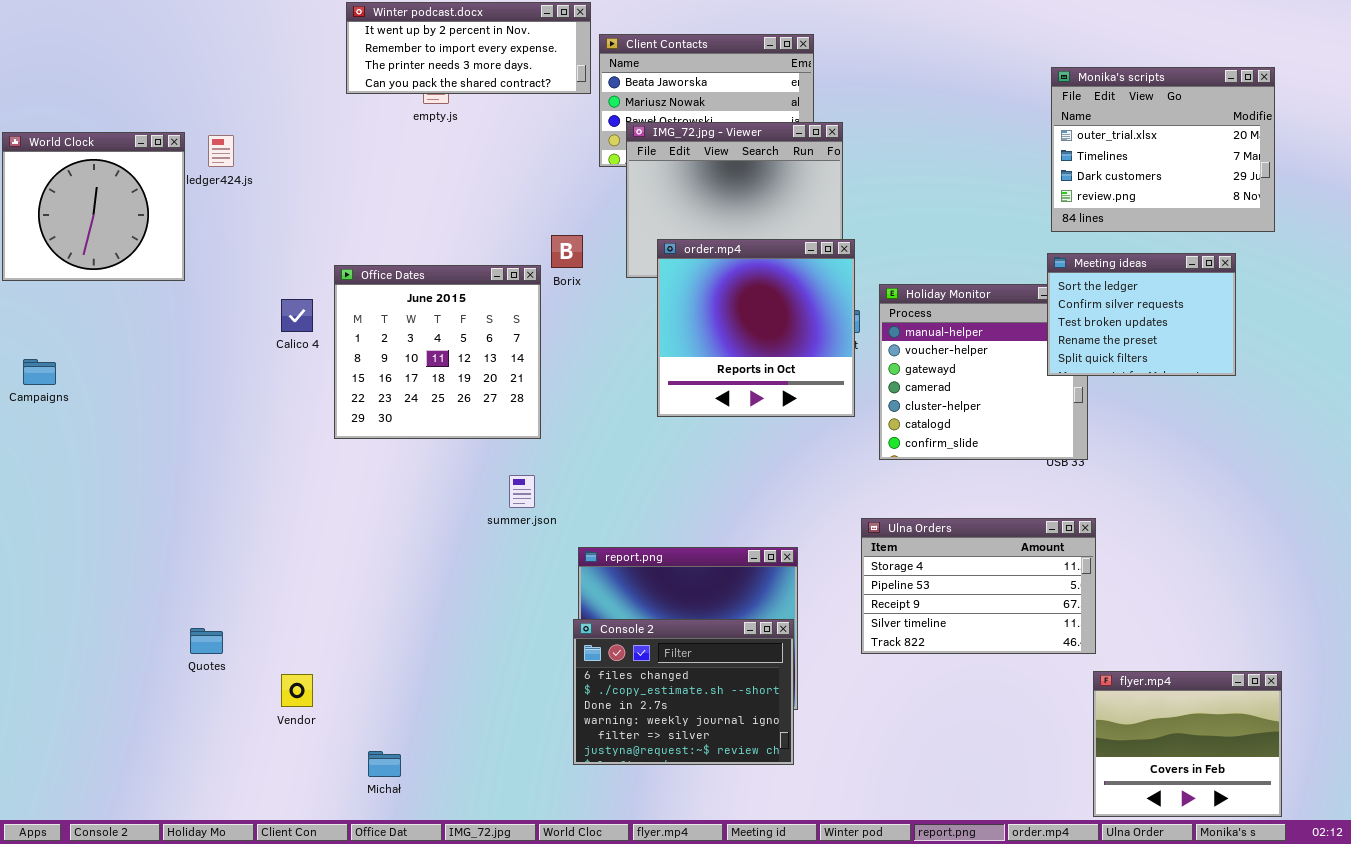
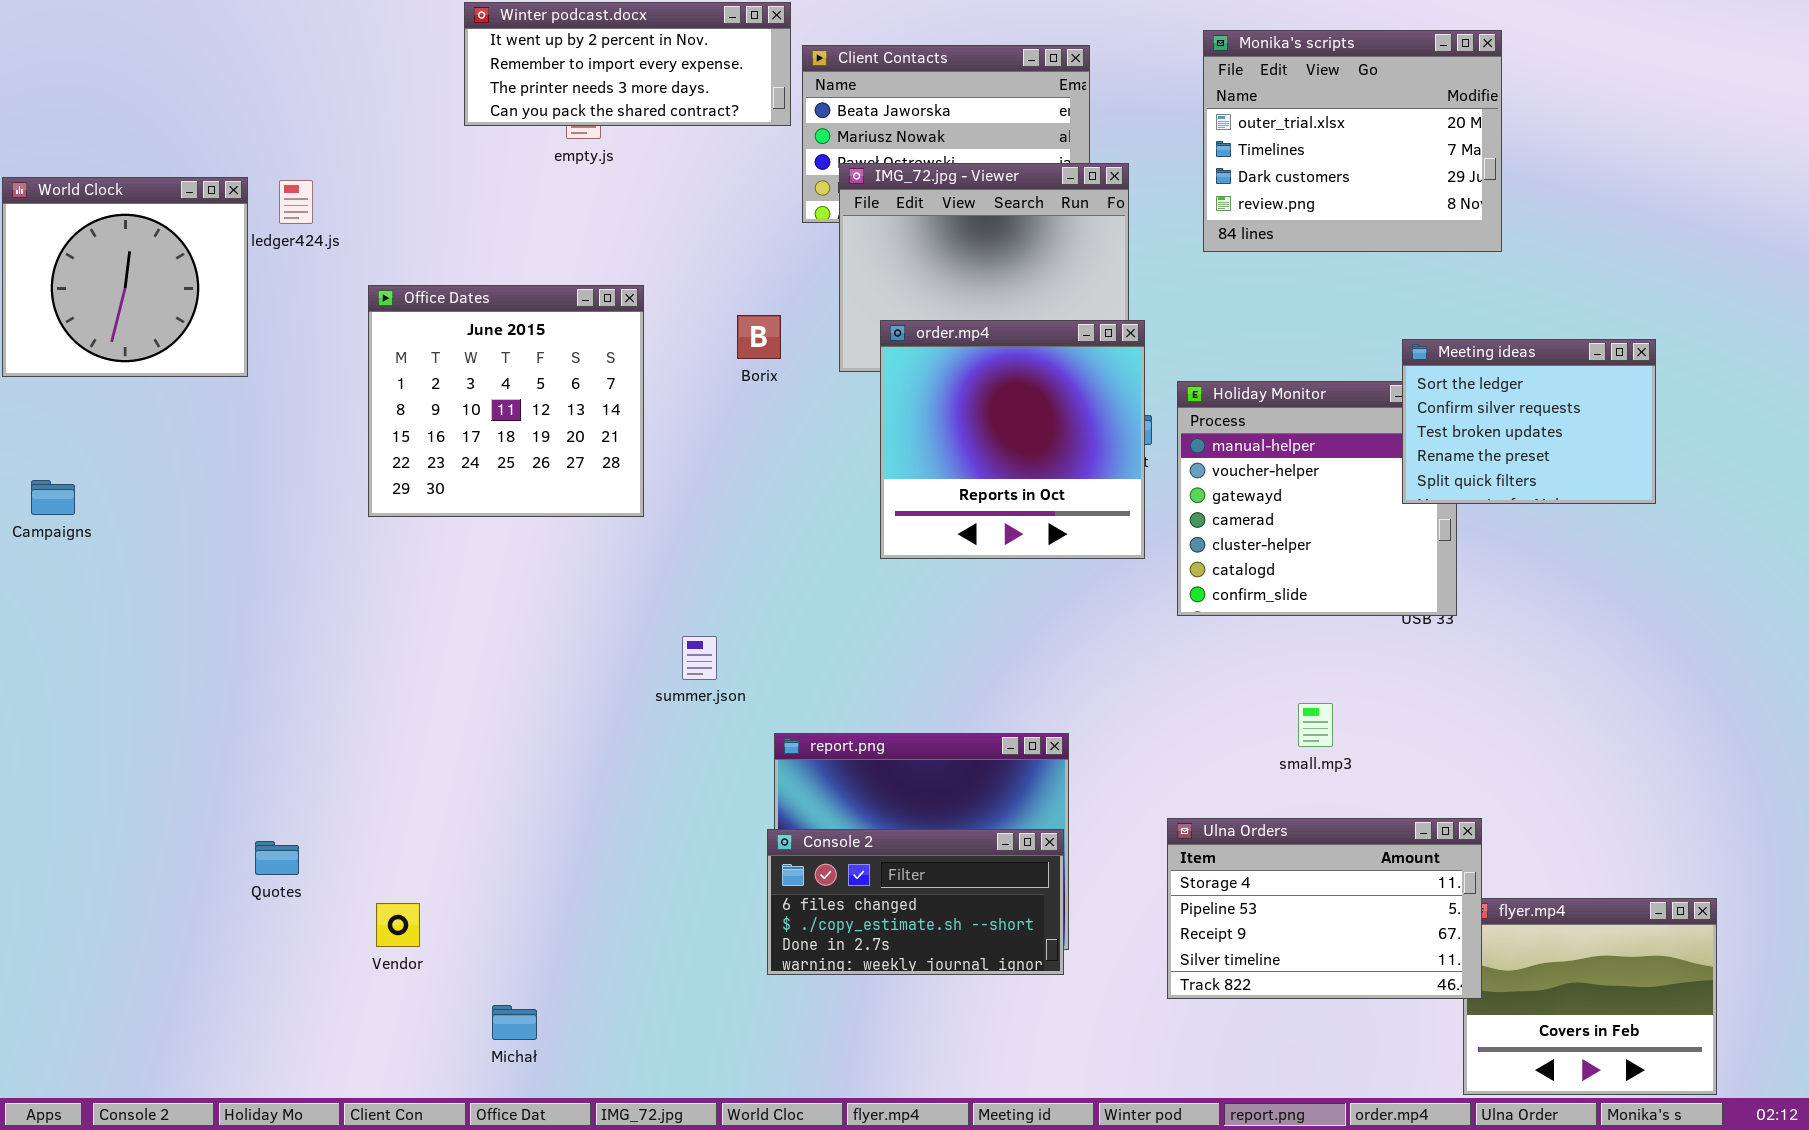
Monika's scripts: [1051,67,1275,232] -> [1203,30,1502,252], moved
Office Dates: [334,265,541,439] -> [368,285,644,517], moved
Ulna Orders: [861,518,1096,654] -> [1167,818,1482,999], moved
Console 2: [573,619,794,765] -> [767,829,1064,975], resized

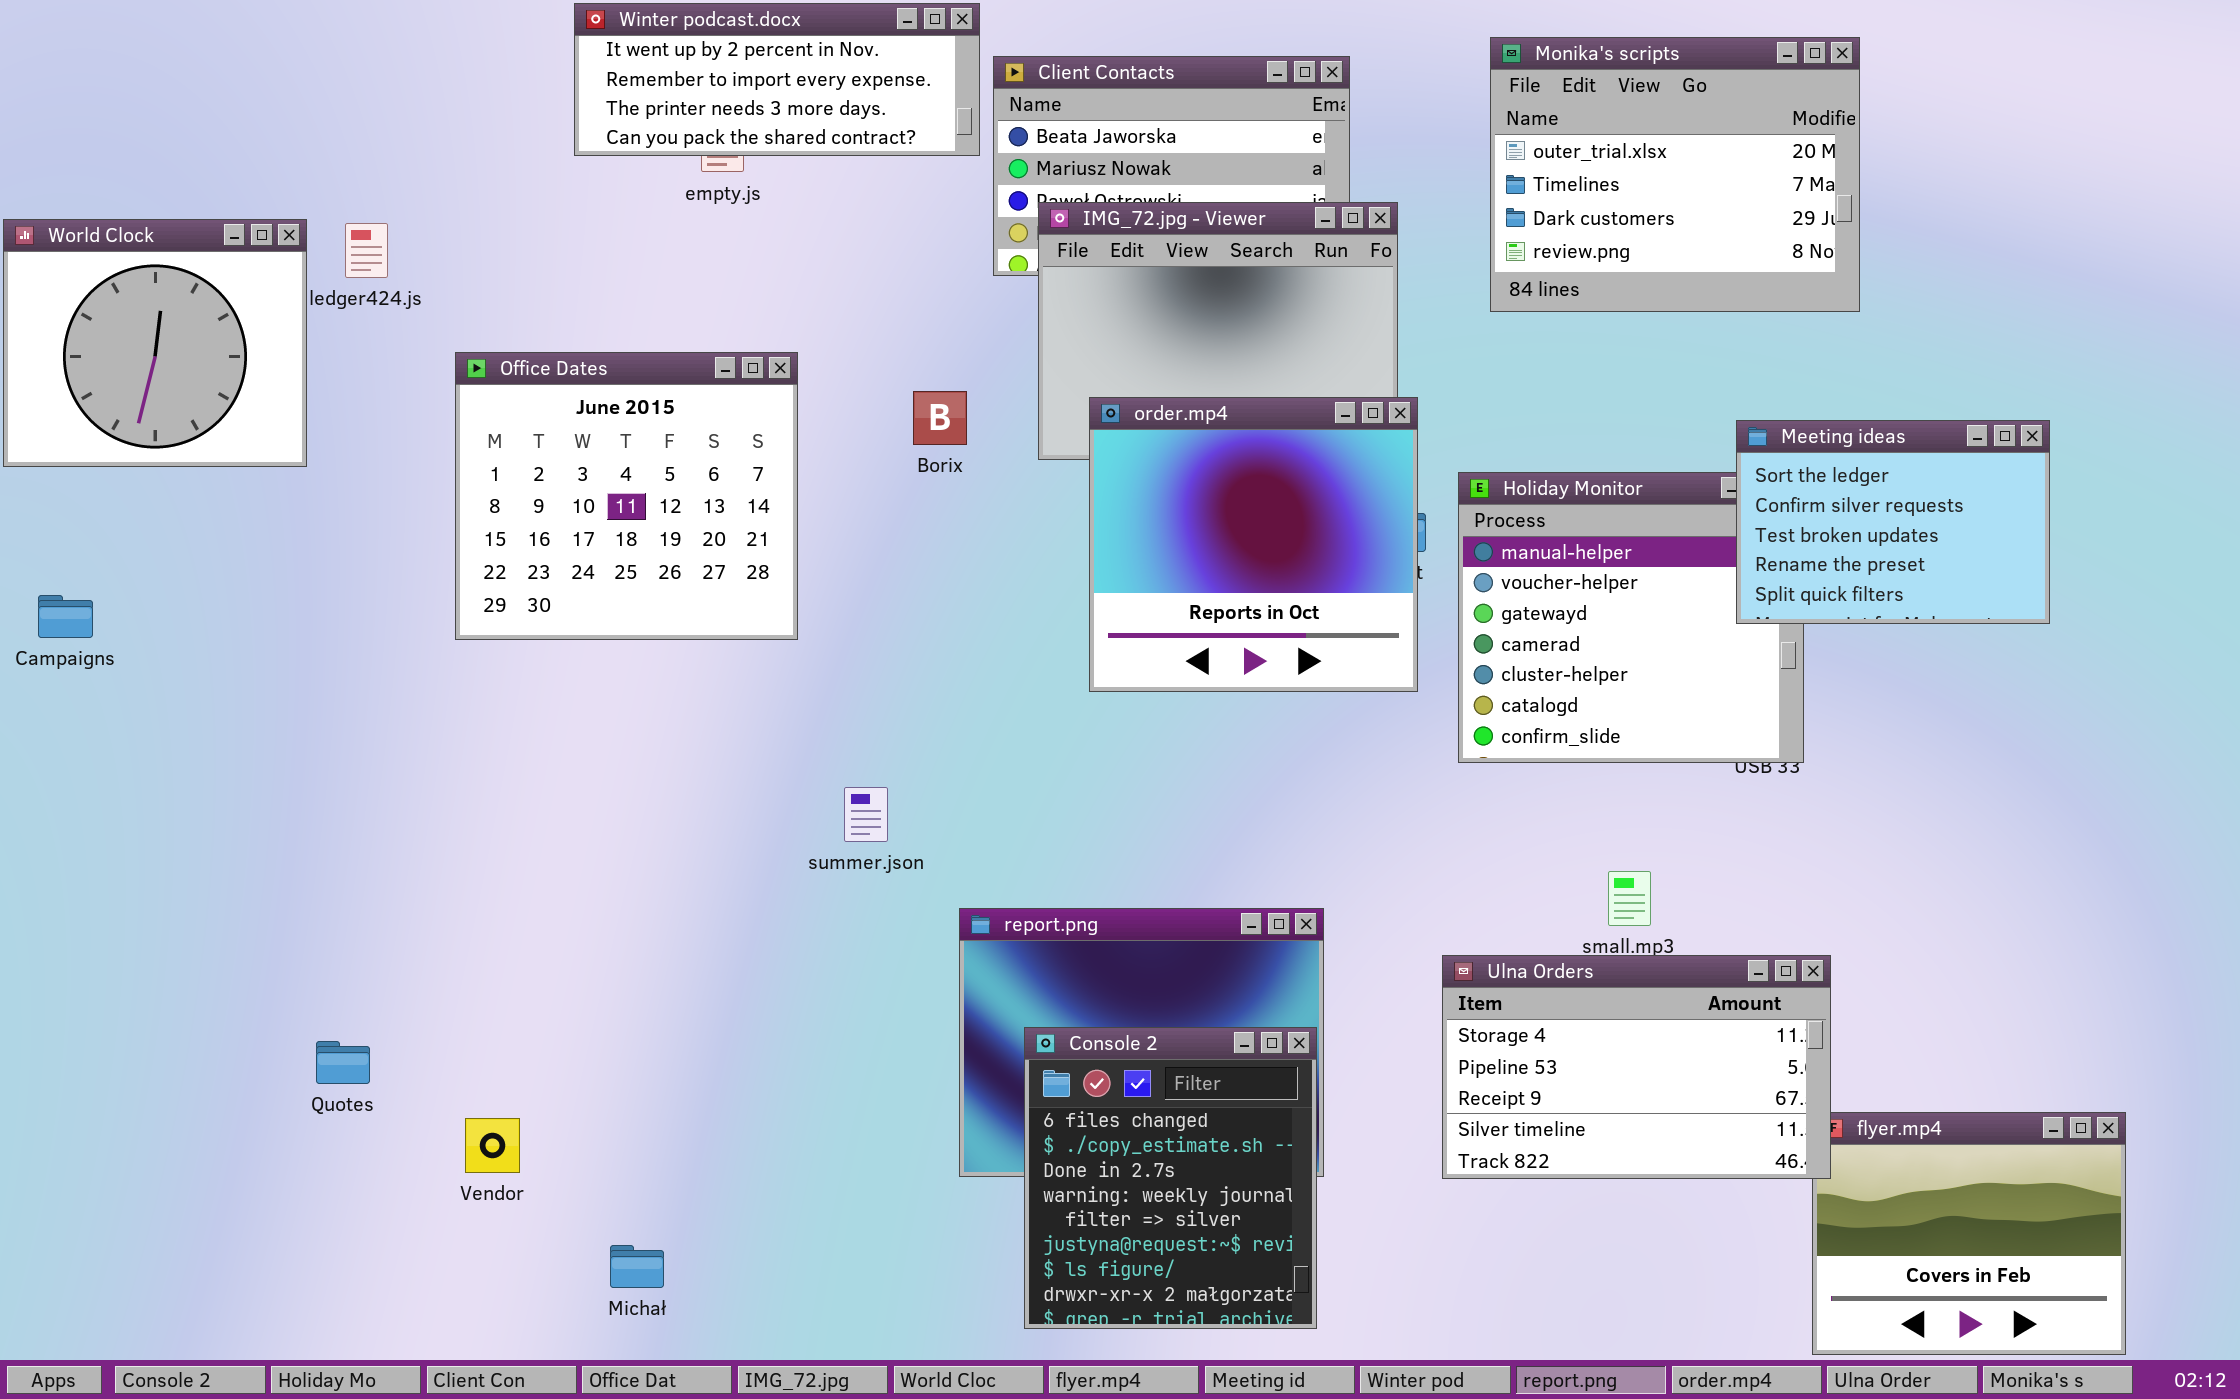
Ulna Orders: [1167,818,1482,999] -> [1442,955,1831,1179], moved
Console 2: [767,829,1064,975] -> [1024,1027,1317,1329], resized

